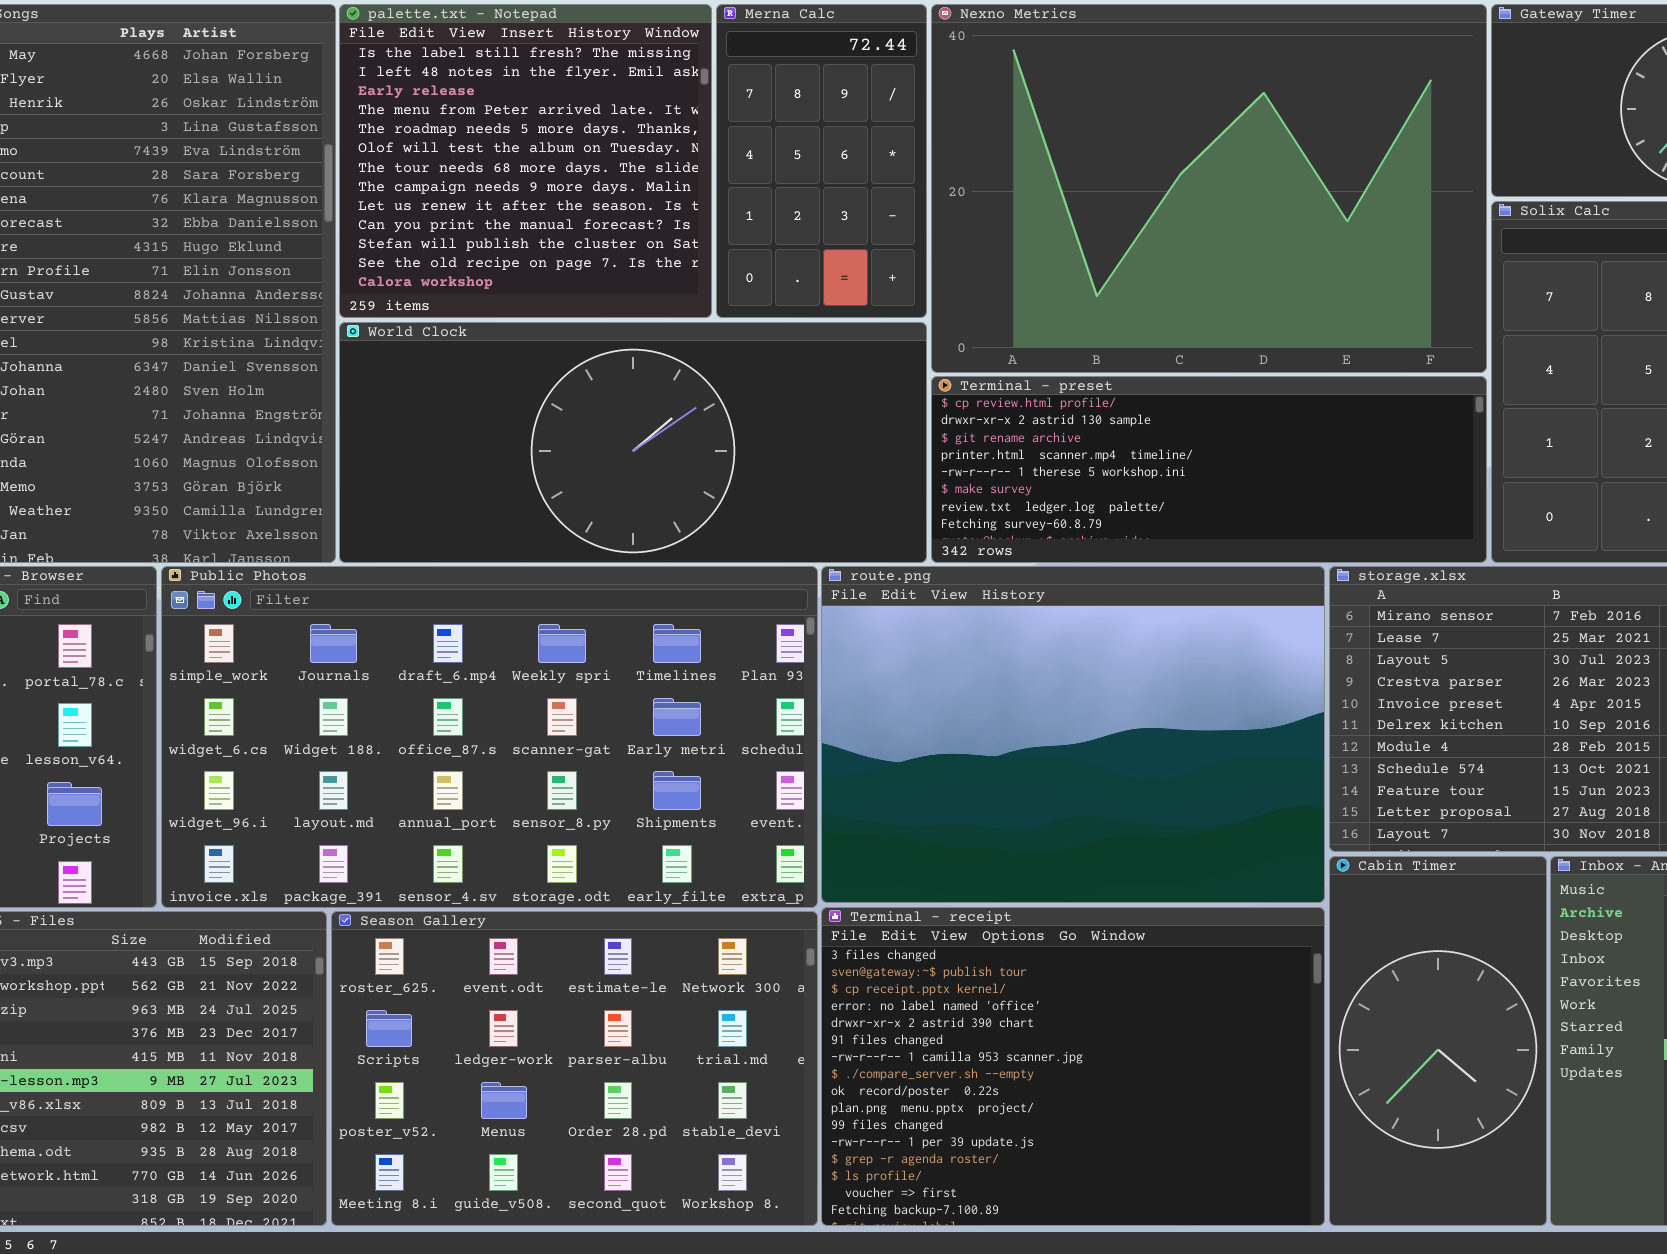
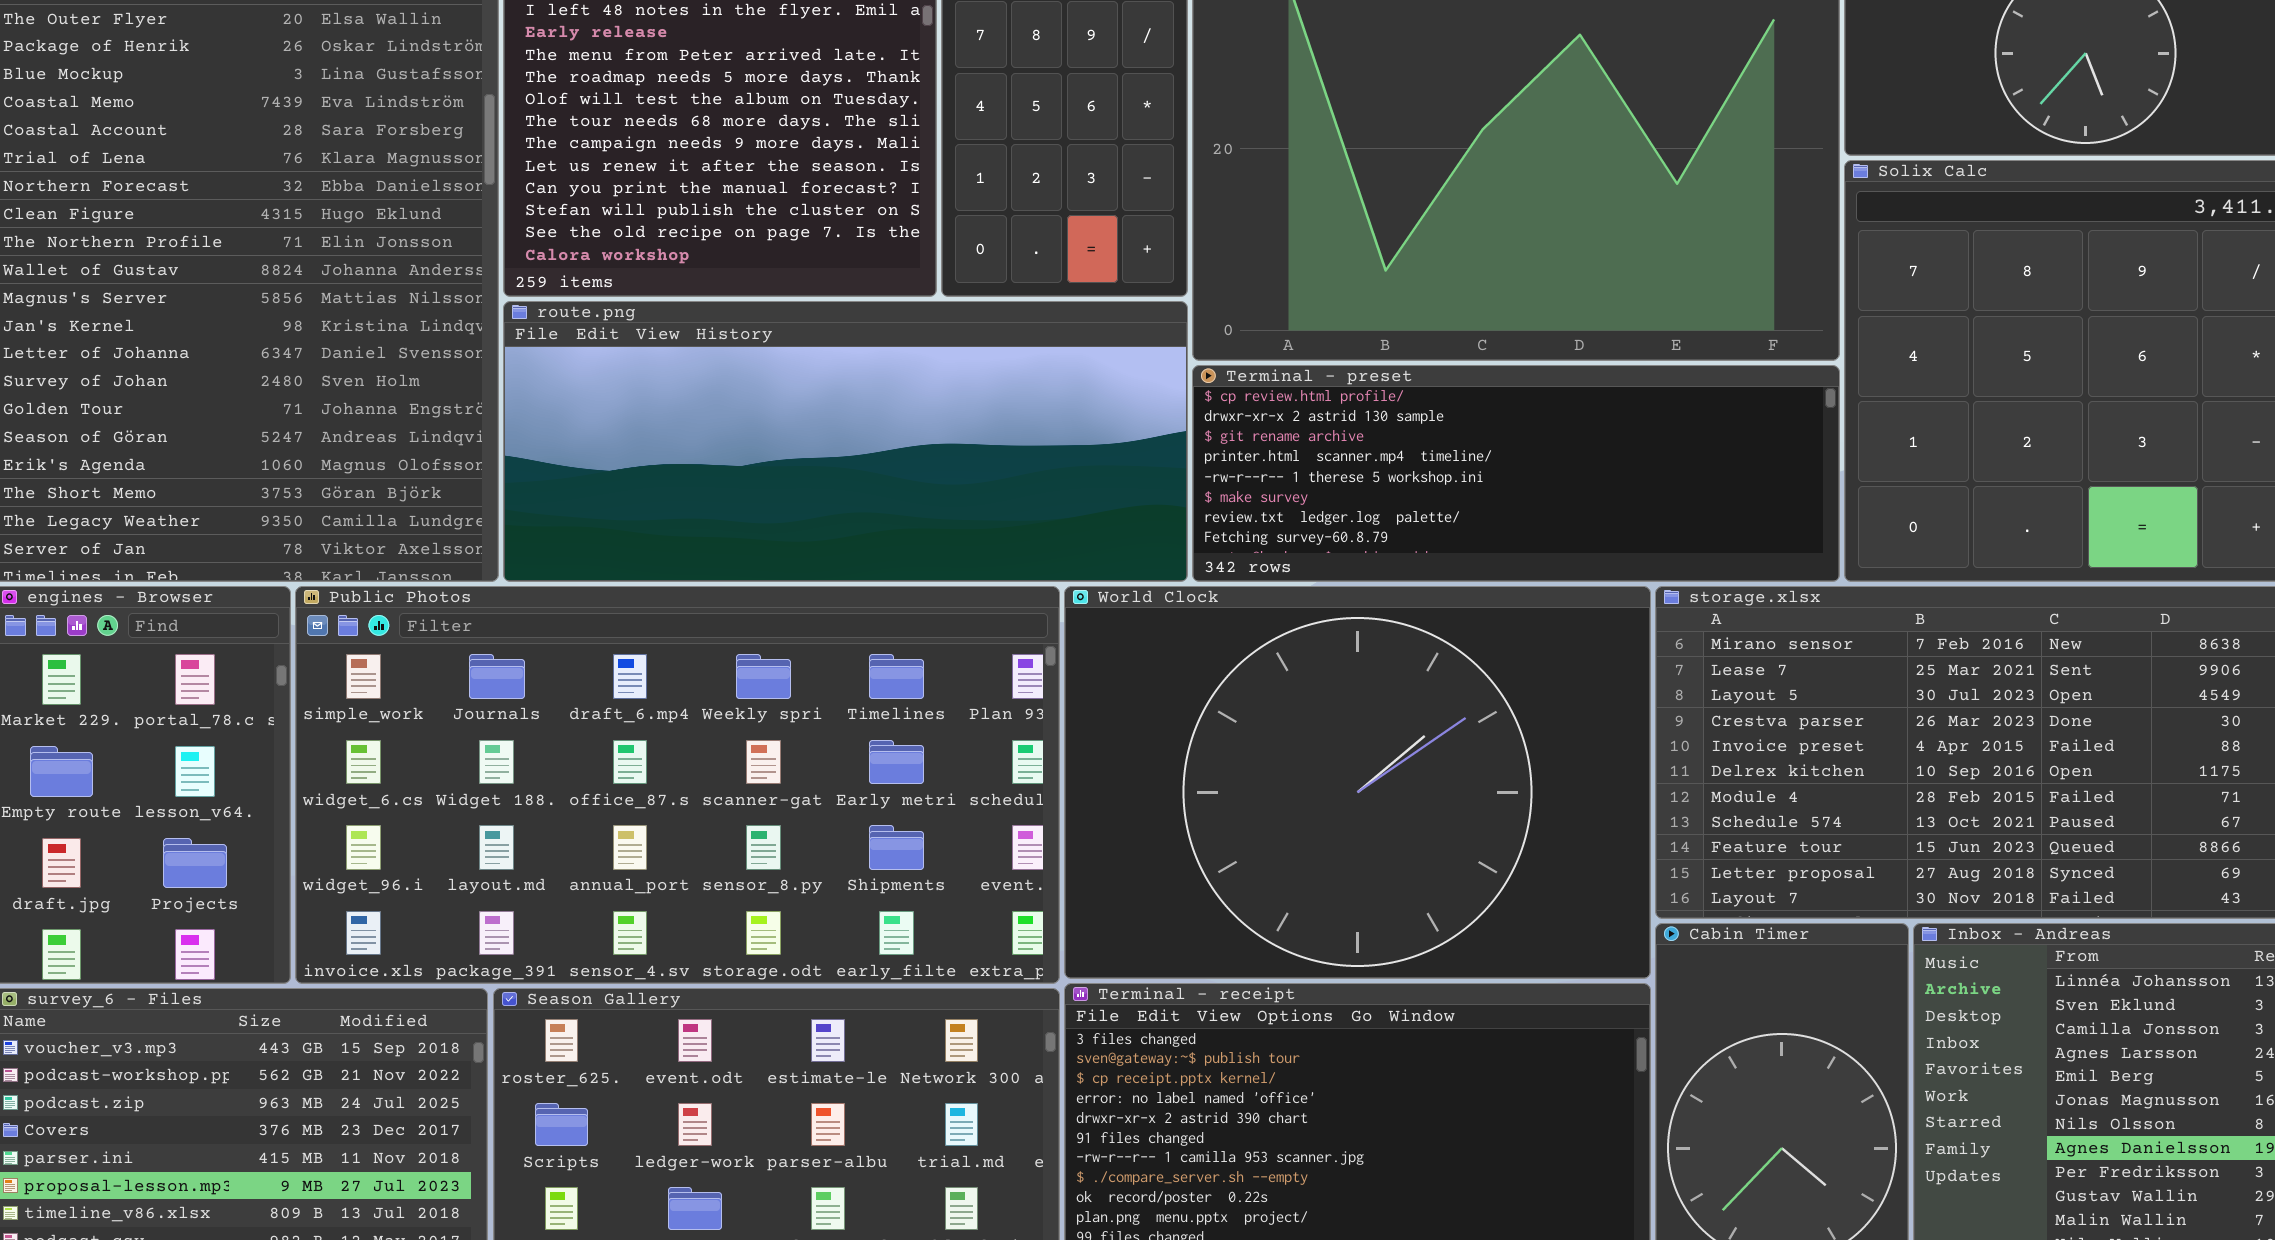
World Clock: [339,322,927,563] -> [1064,586,1651,979], moved, resized
route.png: [821,566,1325,903] -> [503,301,1188,582], moved, resized

